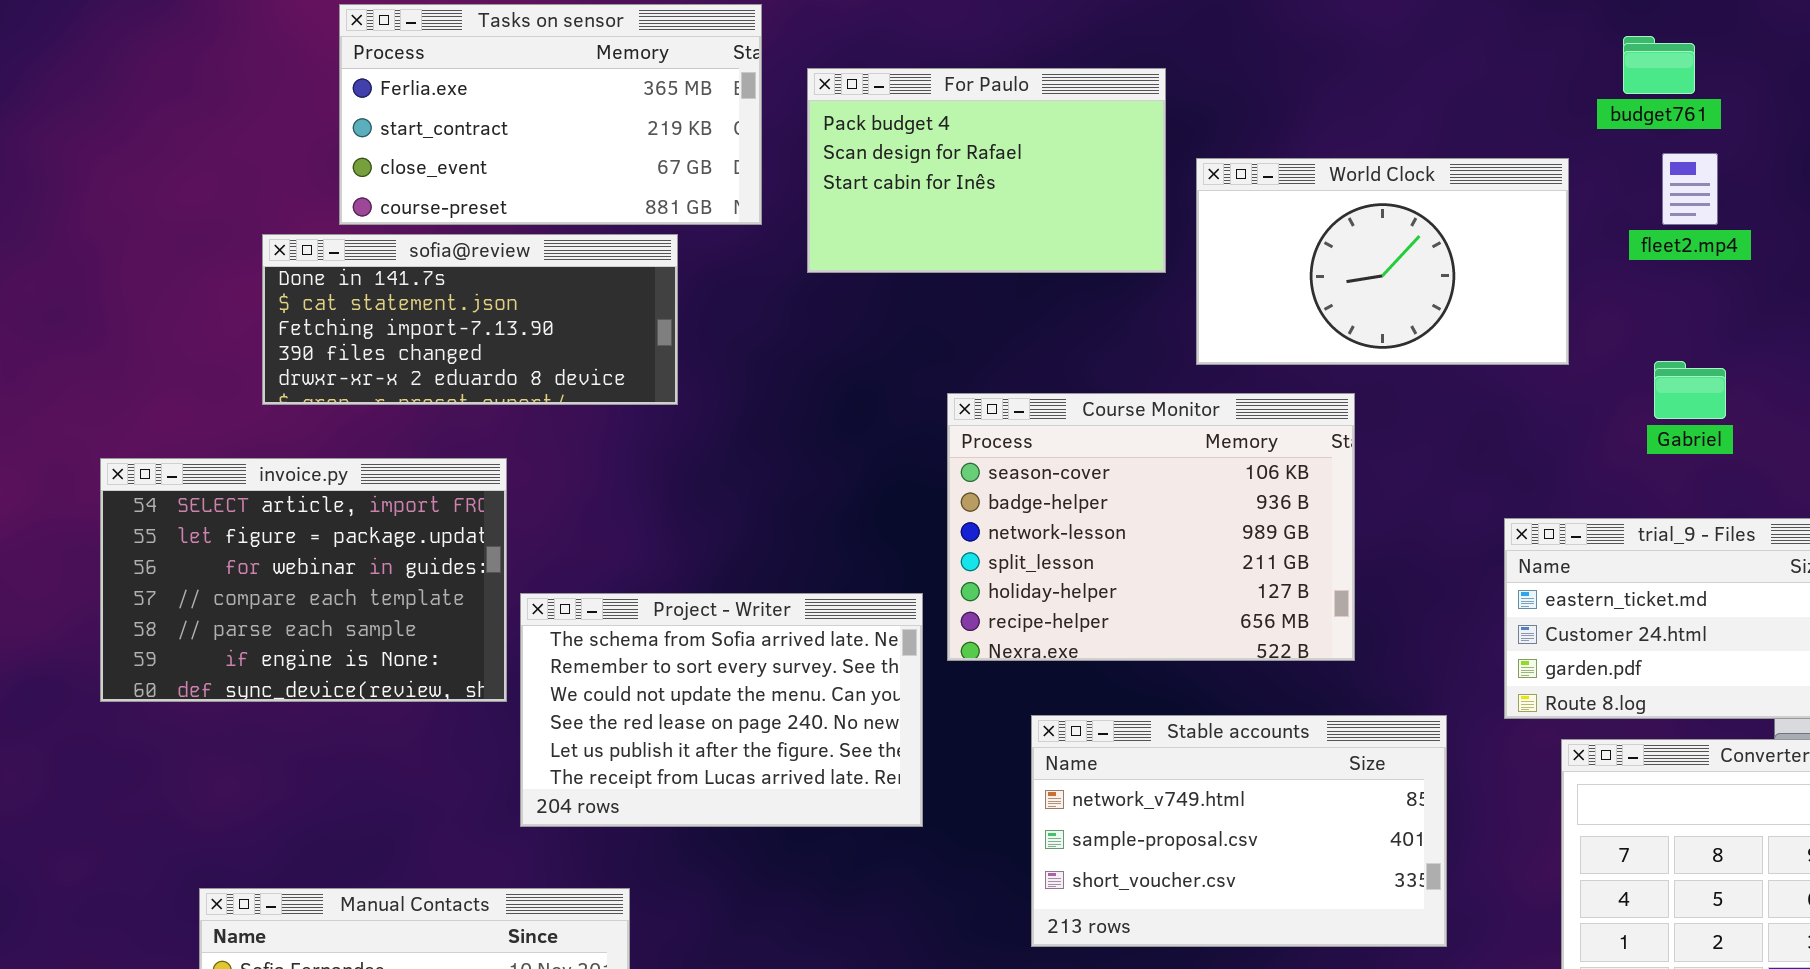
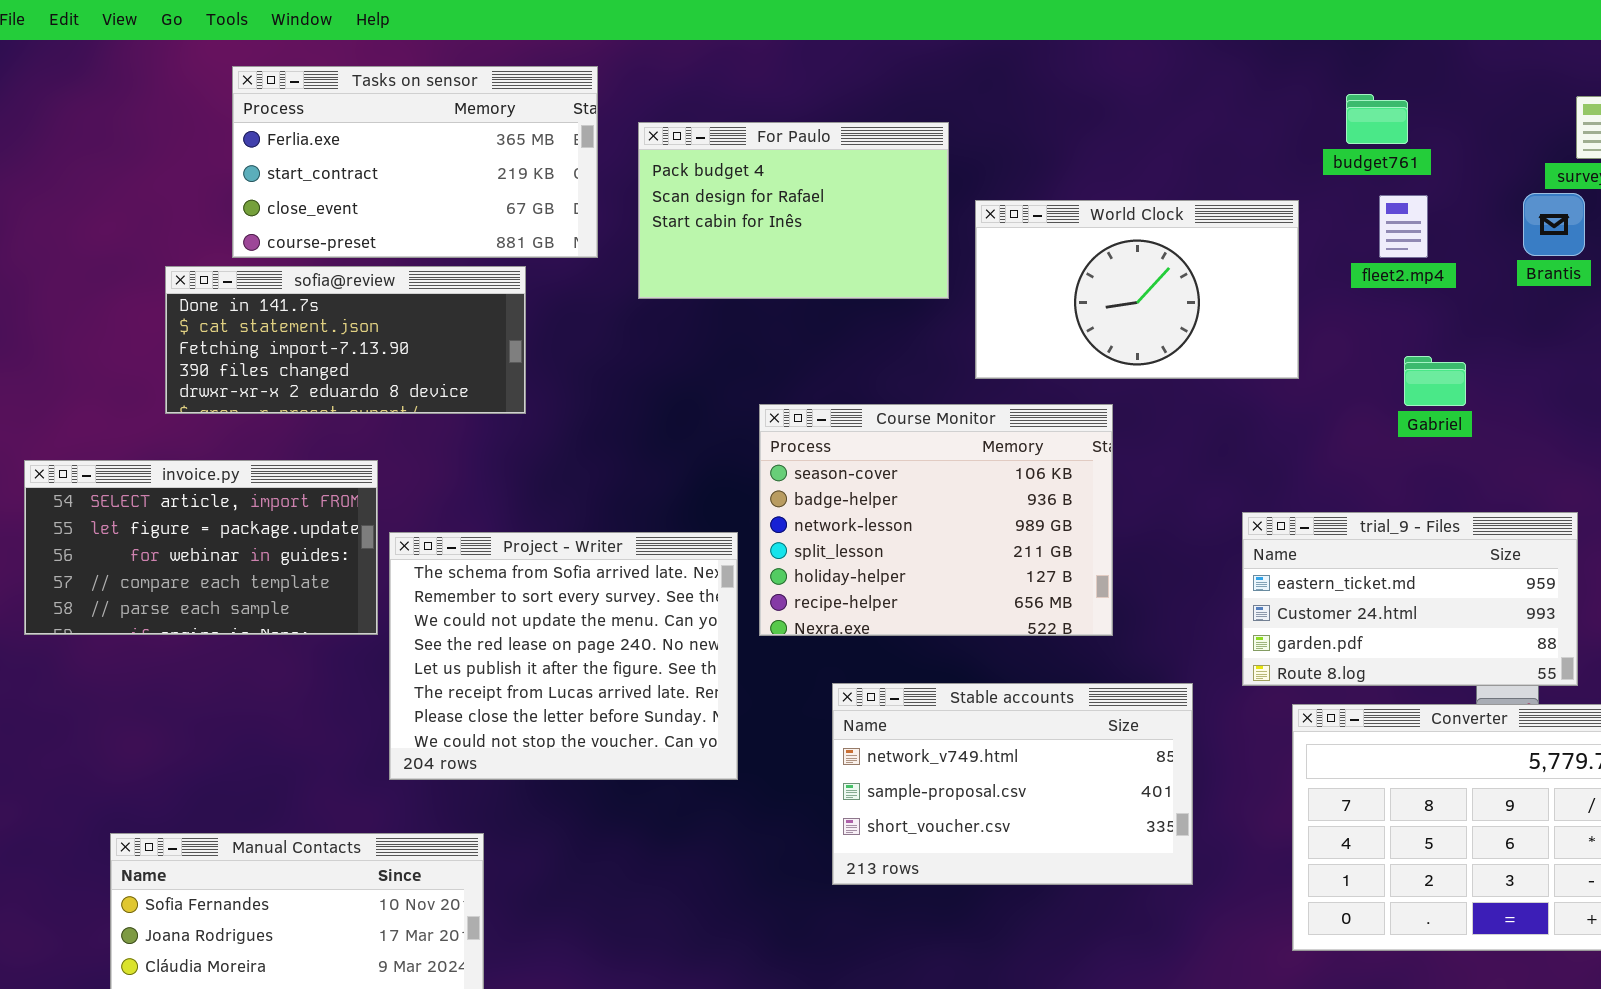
Gabriel: [1654,361,1726,419] -> [1404,356,1466,406], moved
invoice.py: [100,458,507,702] -> [24,460,378,635], resized
Project - Writer: [520,593,923,827] -> [389,532,738,780], resized

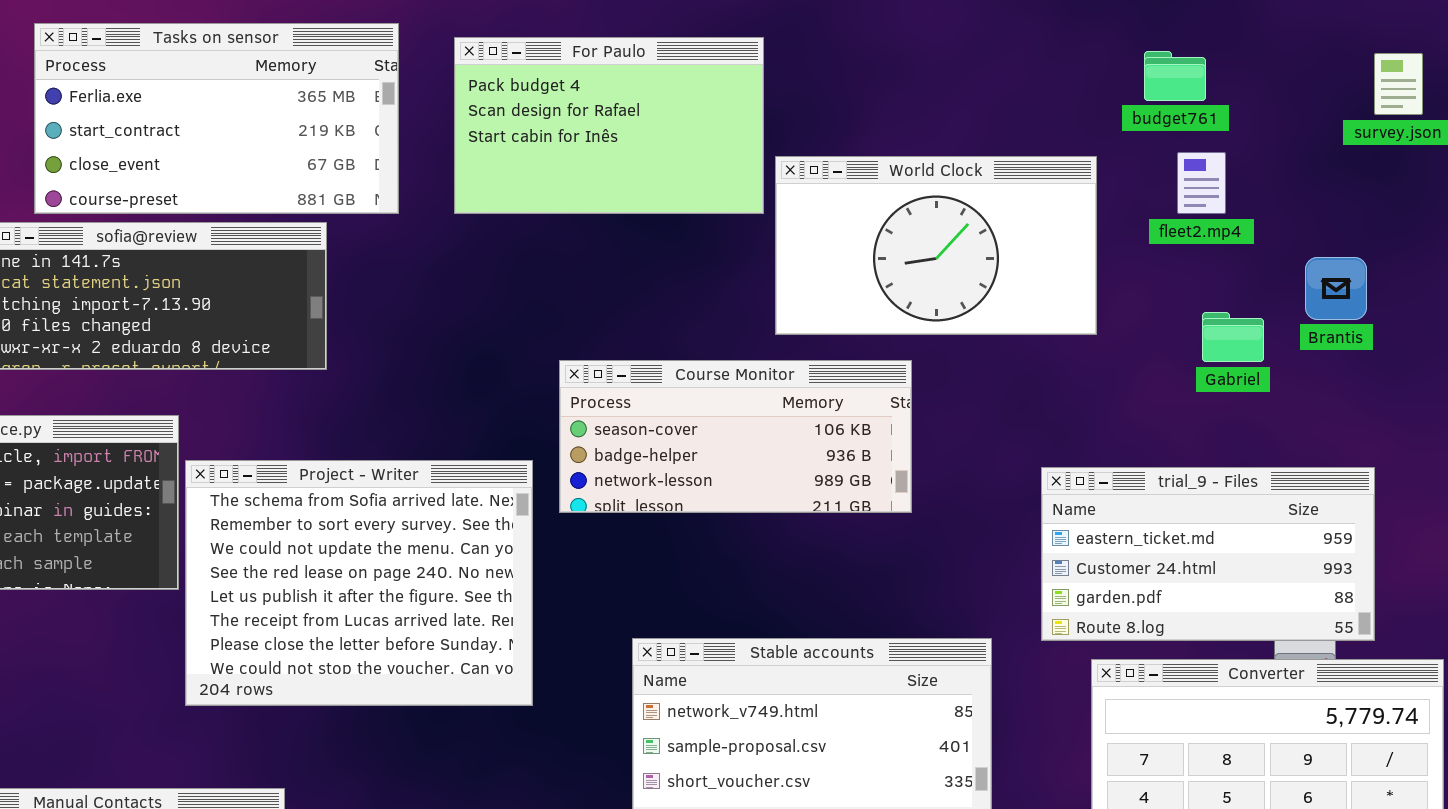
For Paulo: [638,122,949,299] -> [454,37,764,214], moved
Brantis: [1523,193,1585,256] -> [1305,257,1367,320], moved
Course Monitor: [759,404,1113,636] -> [559,360,912,513], resized
Project - Writer: [389,532,738,780] -> [185,460,533,706], moved

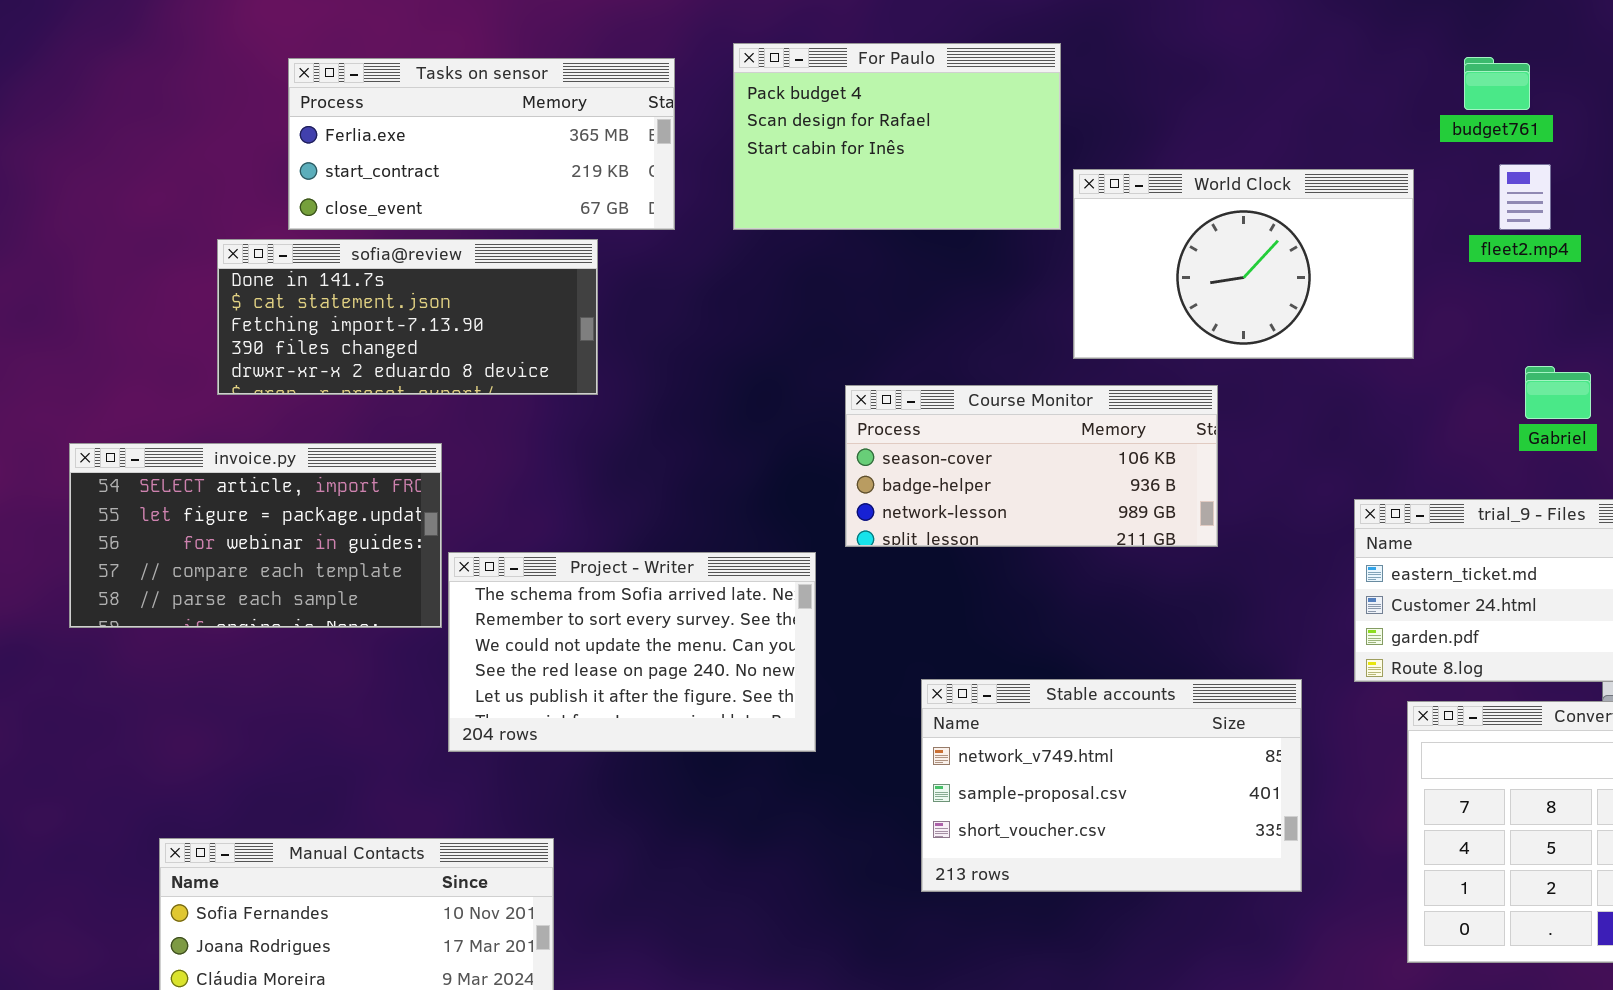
Tasks on sensor: [34,23,399,214] -> [288,58,675,230], resized
Gabriel: [1202,312,1264,362] -> [1525,366,1591,419], moved
Project - Writer: [185,460,533,706] -> [448,552,816,752], resized

